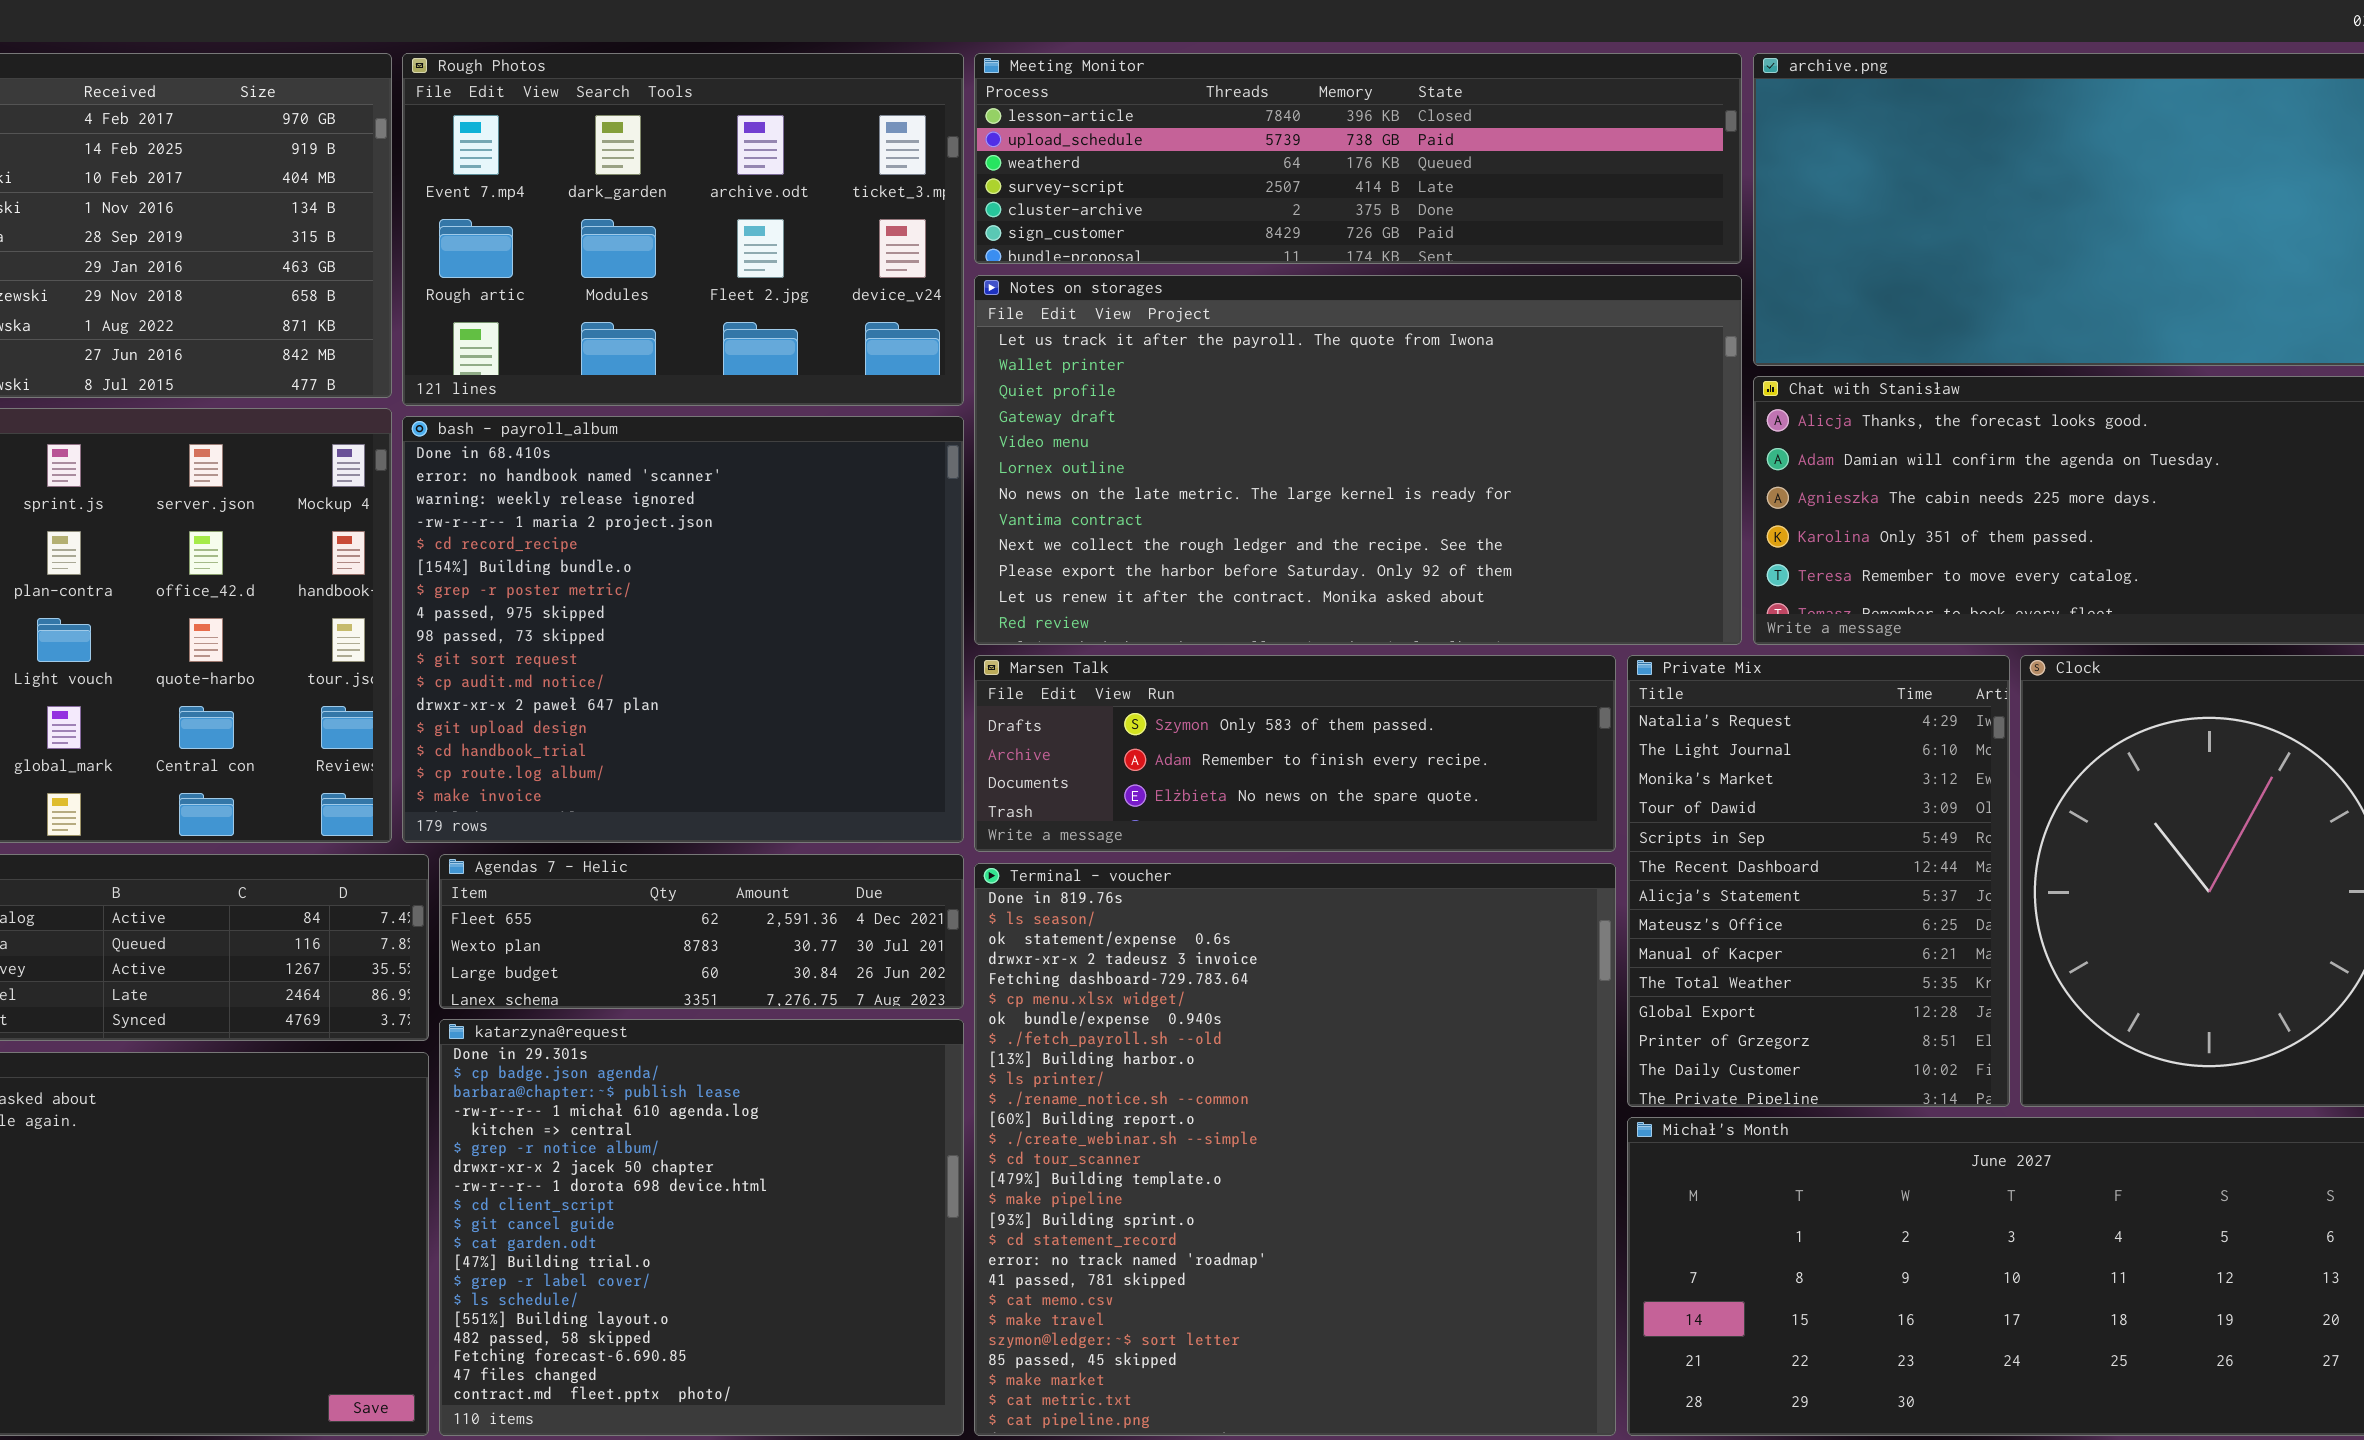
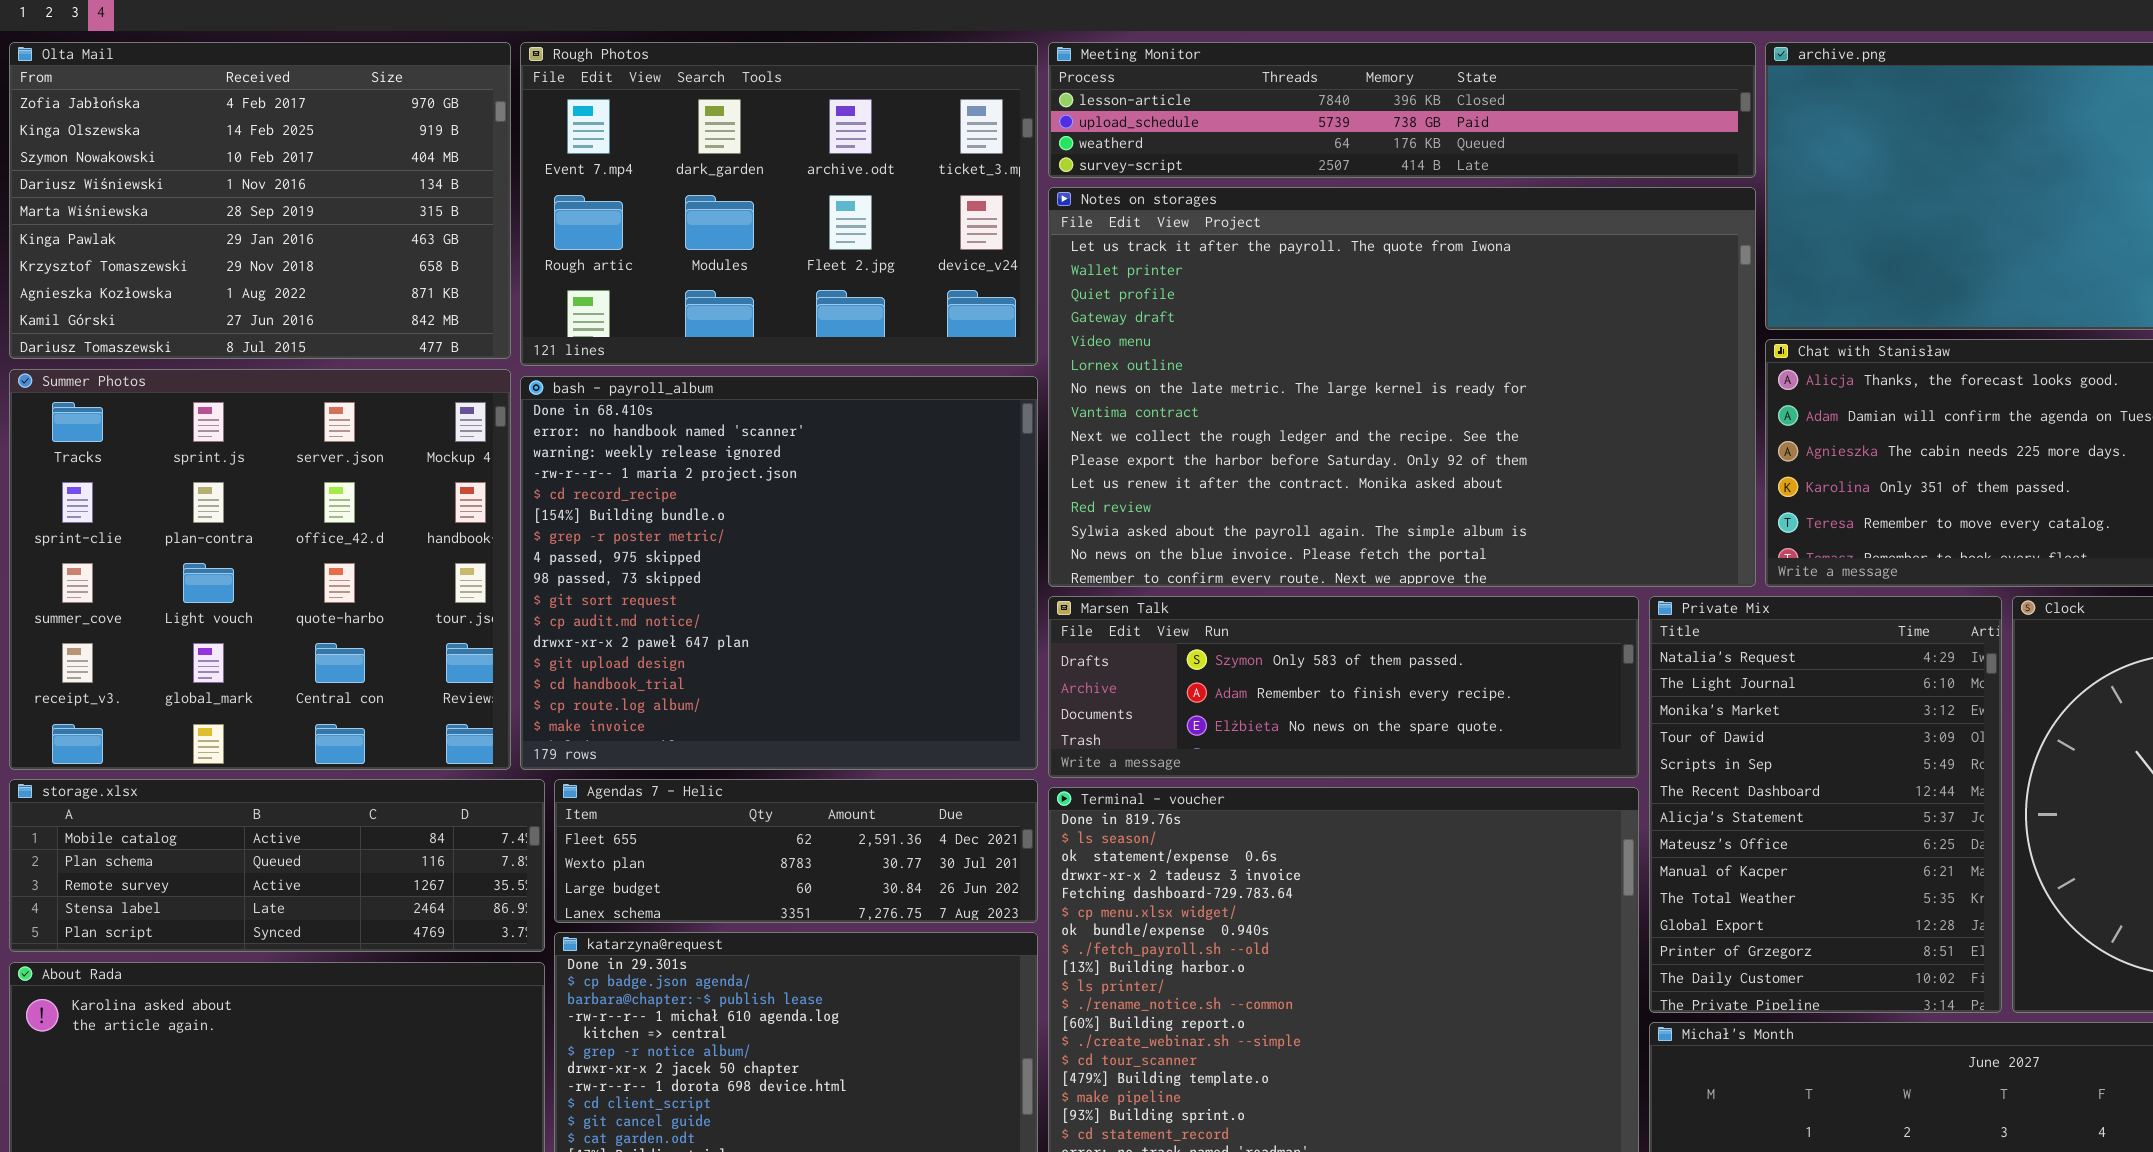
Meeting Monitor: [974,53,1742,264] -> [1048,42,1756,178], resized
Notes on storages: [974,275,1742,645] -> [1048,187,1756,587], resized

